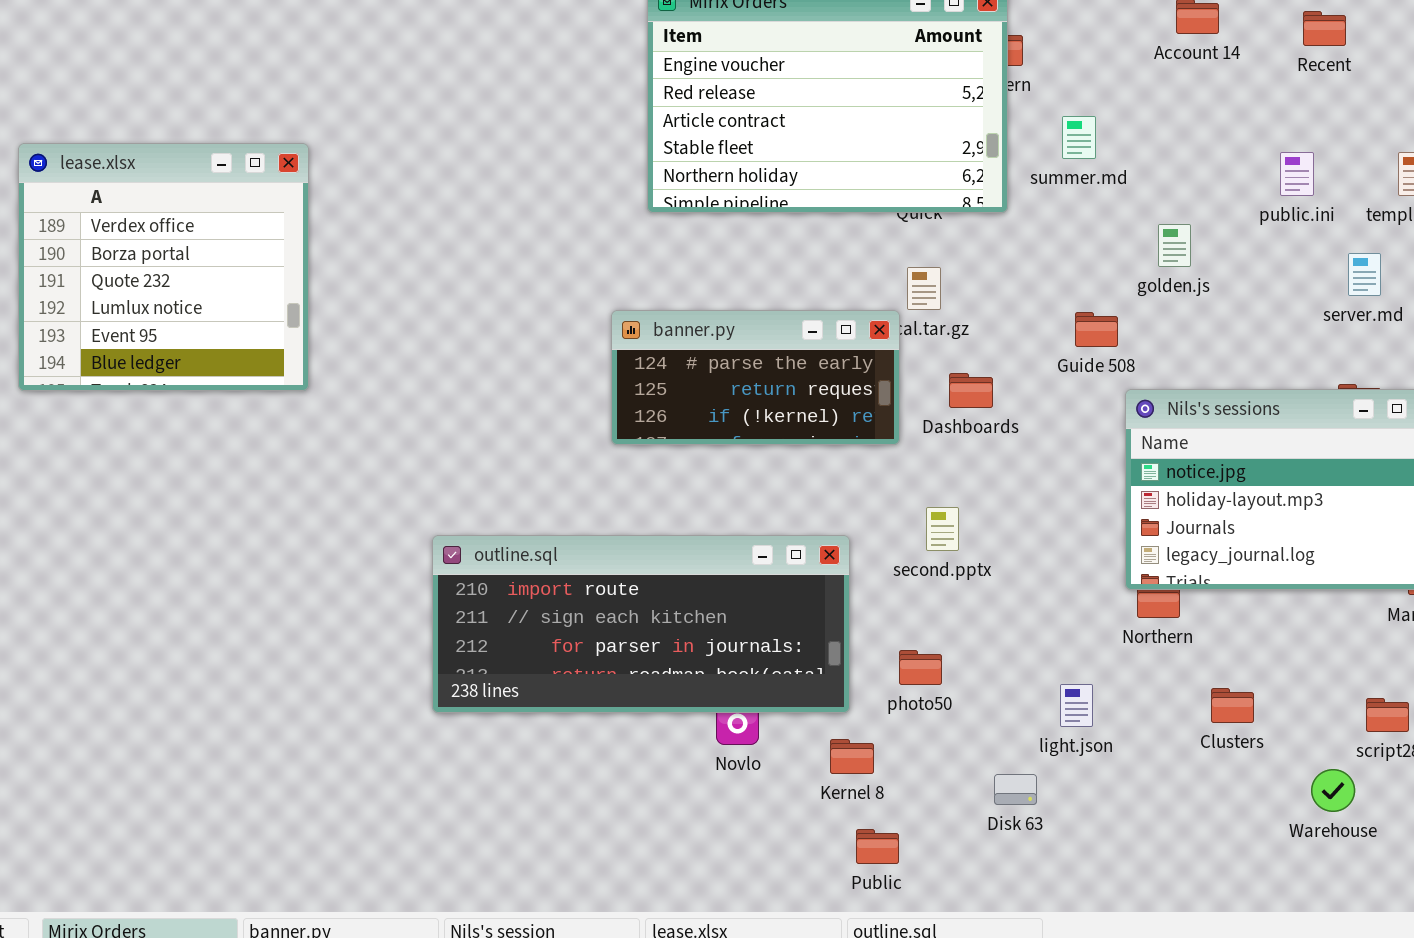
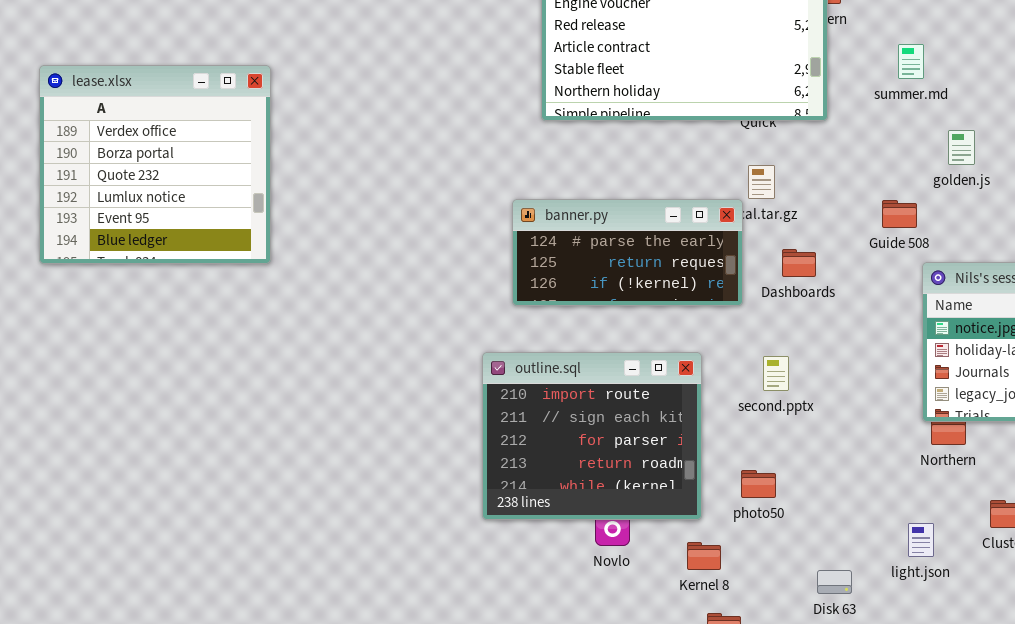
summer.md: [1062,116,1096,159] -> [898,44,924,79], moved
outline.sql: [432,535,850,713] -> [482,352,702,520], resized
light.json: [1060,684,1093,727] -> [908,523,934,557], moved

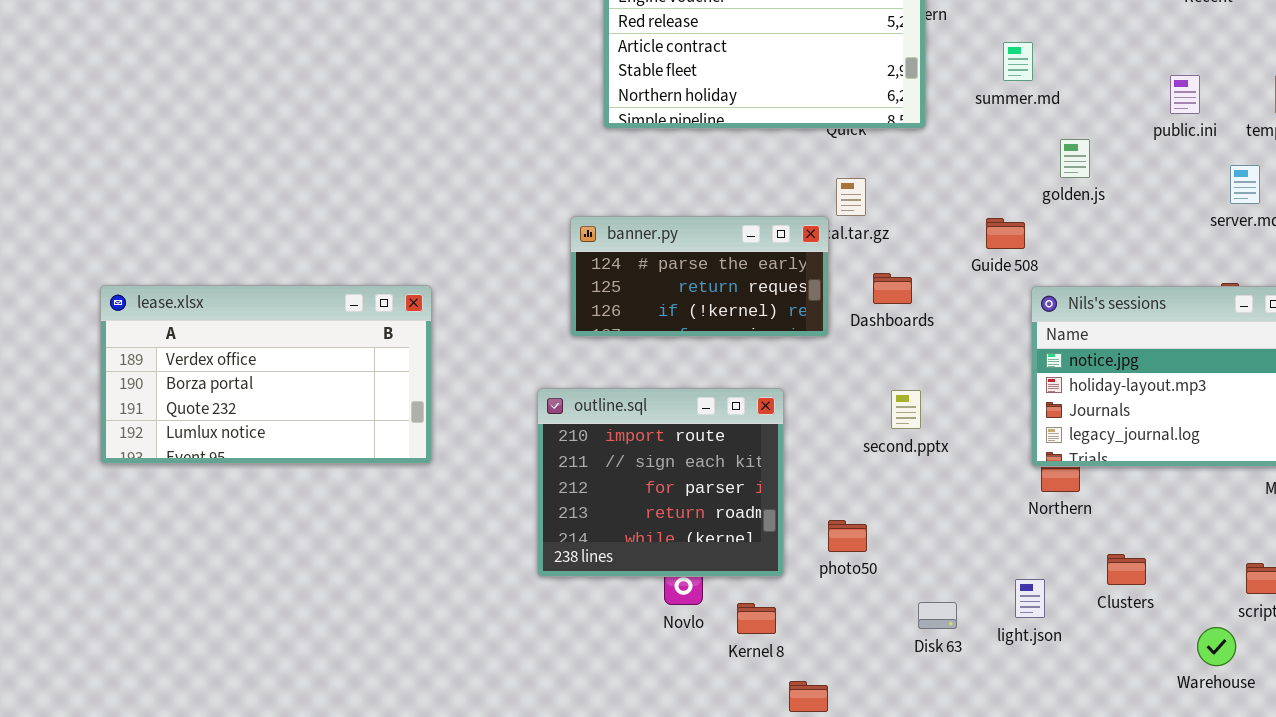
lease.xlsx: [39,65,271,264] -> [100,285,432,464], moved, resized
second.pptx: [763,356,789,391] -> [891,390,921,429], moved
Kernel 8: [687,542,721,570] -> [737,603,776,634], moved
Disk 63: [817,570,852,594] -> [918,602,957,629], moved

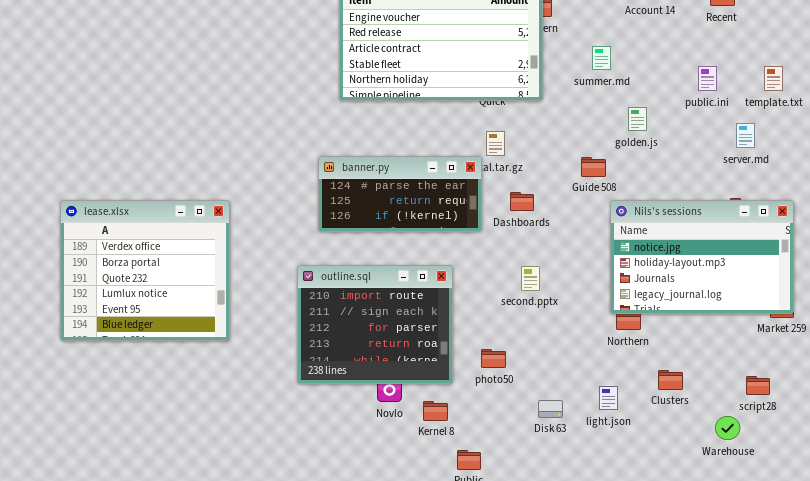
lease.xlsx: [100,285,432,464] -> [60,200,230,341], resized

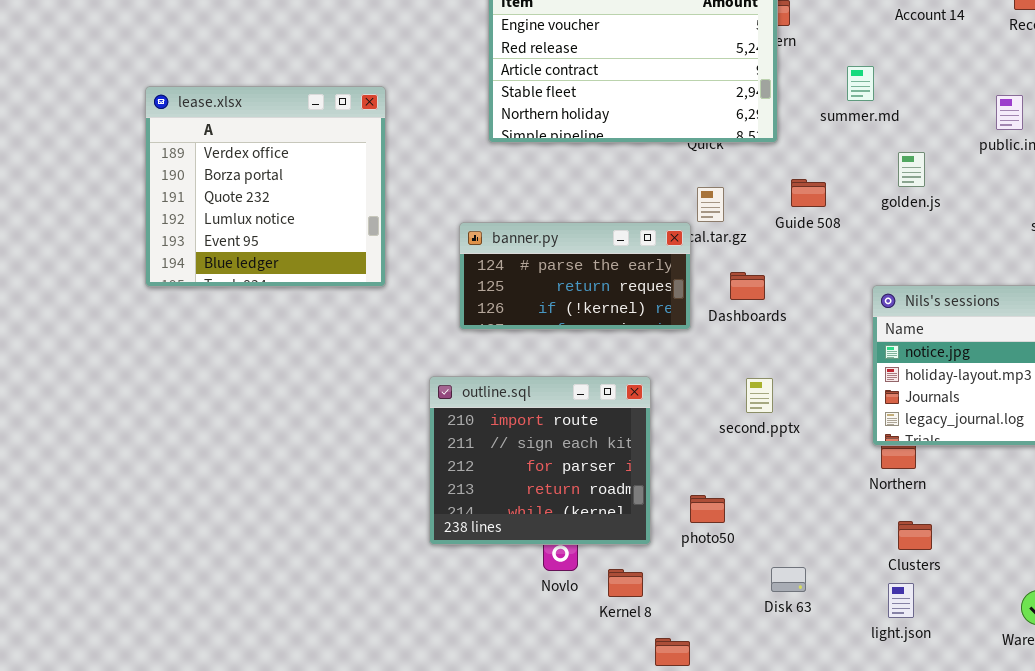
Guide 508: [581,157,606,177] -> [791,179,826,207], moved
lease.xlsx: [60,200,230,341] -> [145,86,386,287], moved
Clusters: [658,370,683,390] -> [898,521,932,550], moved
light.json: [599,386,618,410] -> [888,583,914,618], moved

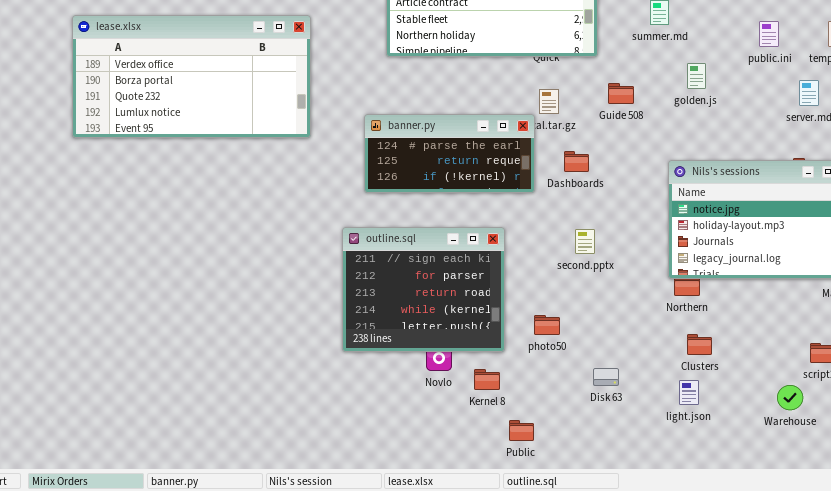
lease.xlsx: [145,86,386,287] -> [72,15,311,138], resized
outline.sql: [429,376,651,545] -> [342,227,505,352], scrolled down 1 row

